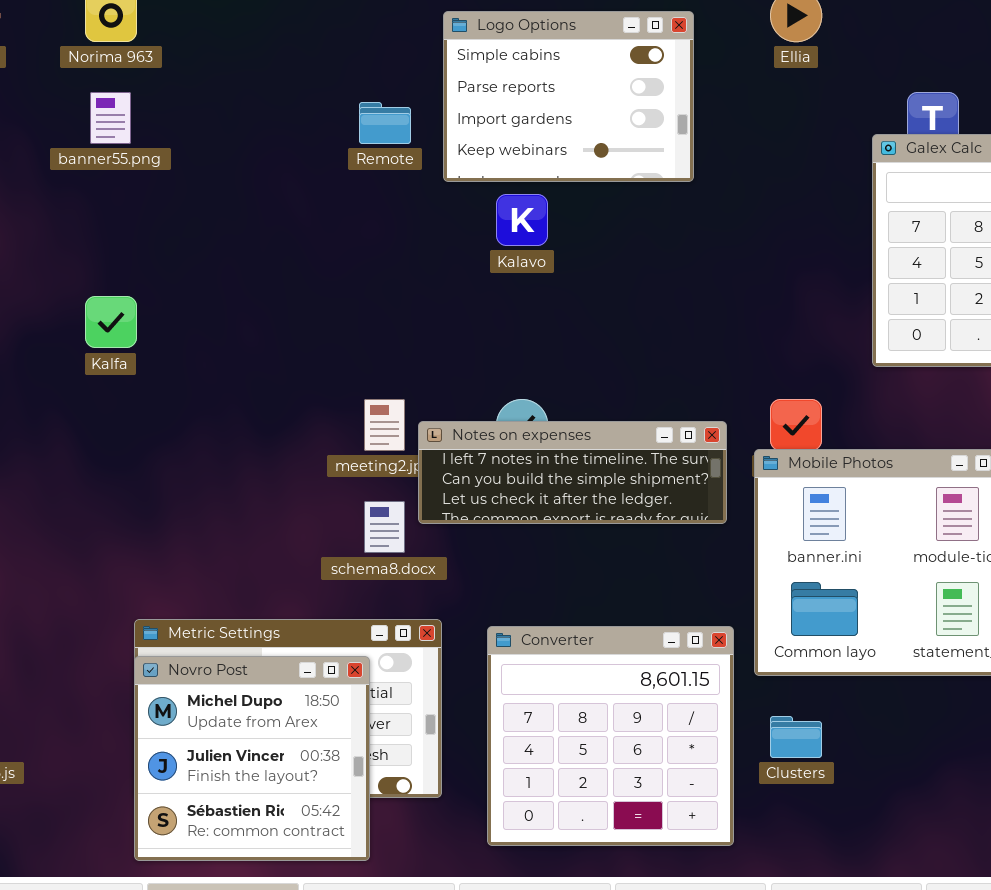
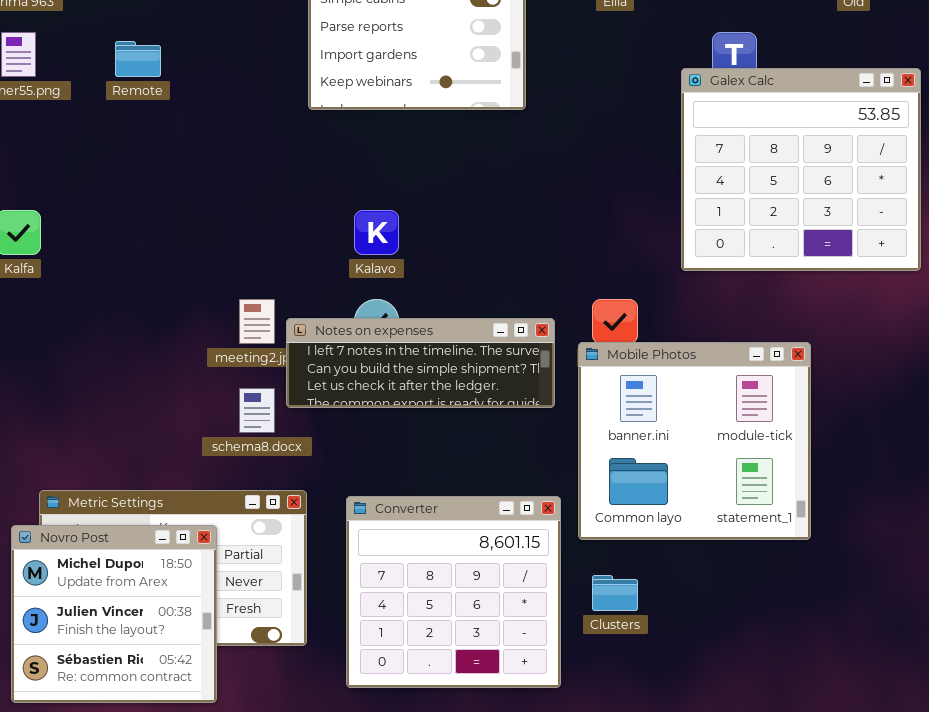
Remote: [359,102,411,144] -> [115,41,161,77], moved
Kalavo: [496,194,548,246] -> [354,210,399,255], moved
Novro Post: [134,656,370,861] -> [11,525,217,703], moved

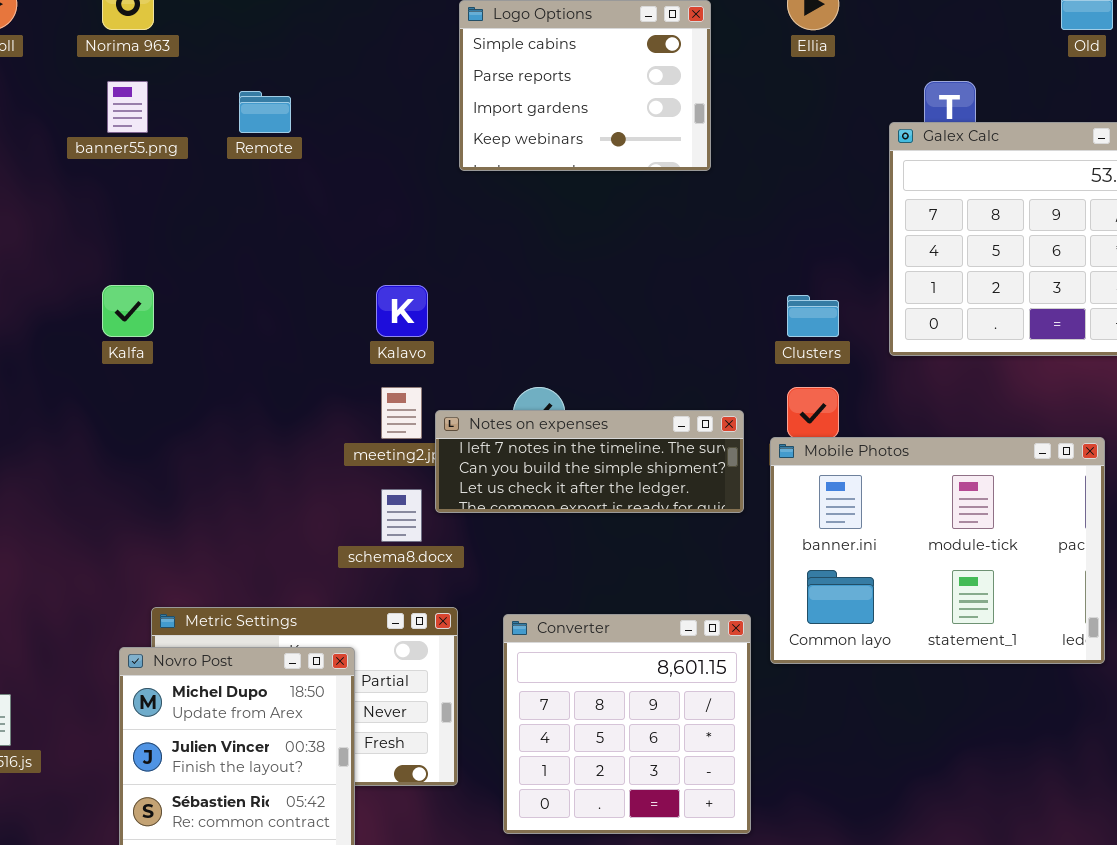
Kalavo: [354,210,399,255] -> [376,285,428,337], moved
Mobile Photos: [578,342,811,540] -> [770,437,1105,664], resized
Clusters: [592,575,638,611] -> [787,295,839,337], moved

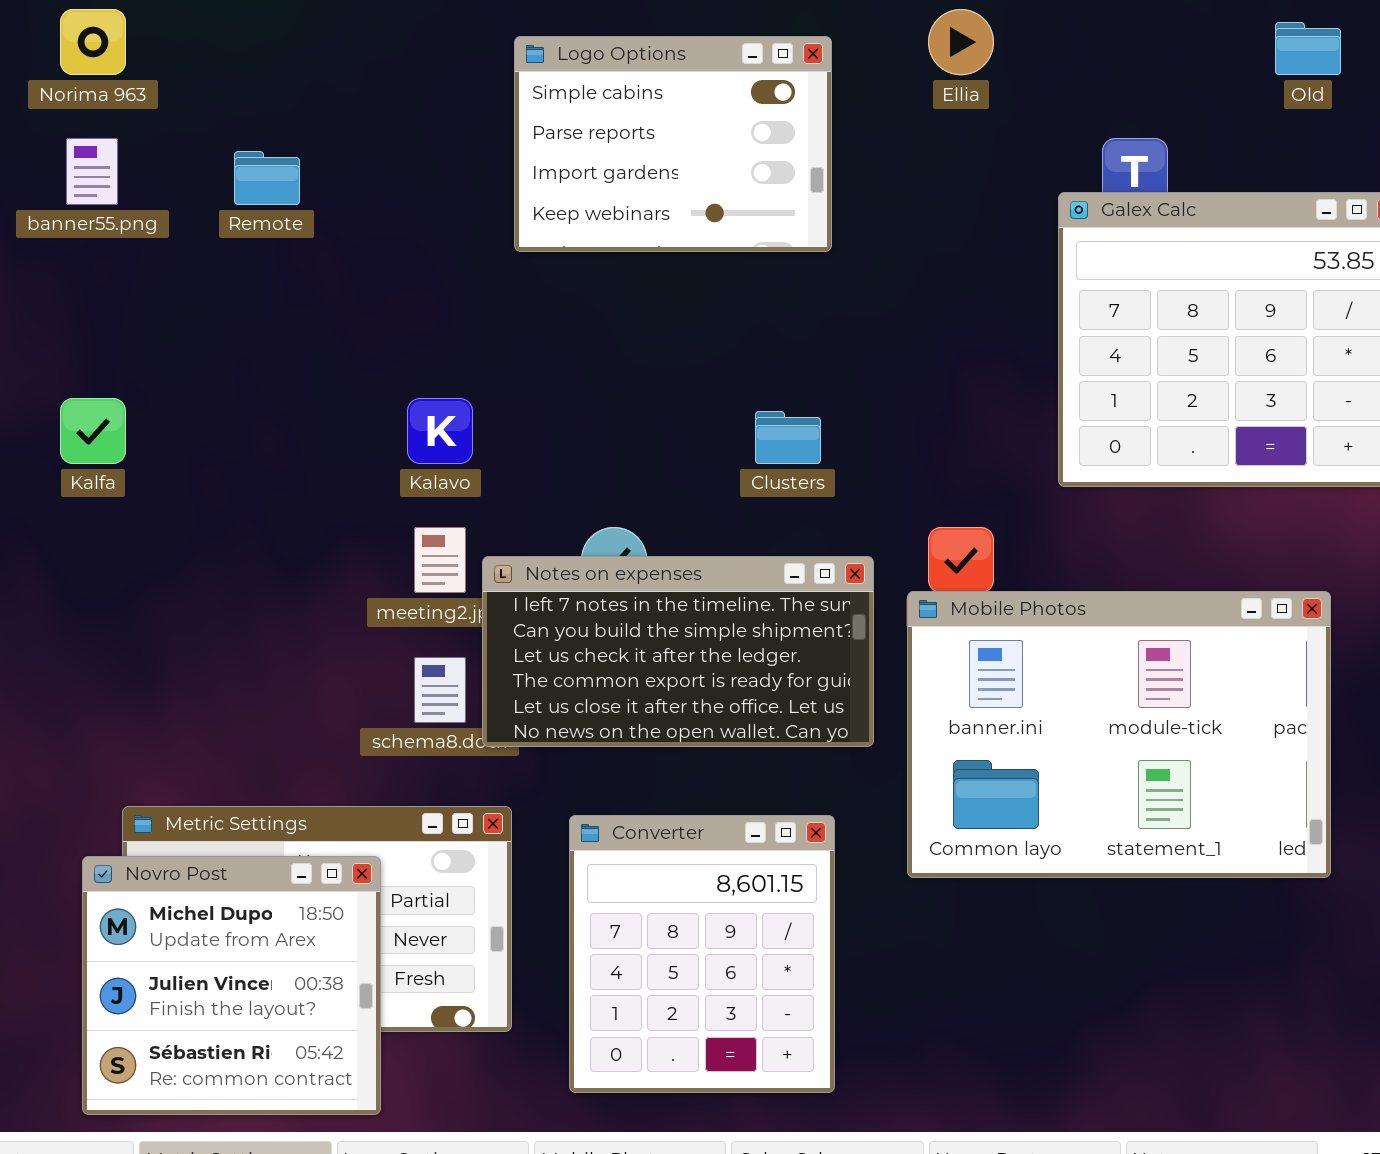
Clusters: [787,295,839,337] -> [755,411,821,464], moved
Notes on expenses: [435,410,744,513] -> [482,556,874,747], resized
Converter: [503,614,751,834] -> [569,815,835,1093], resized

